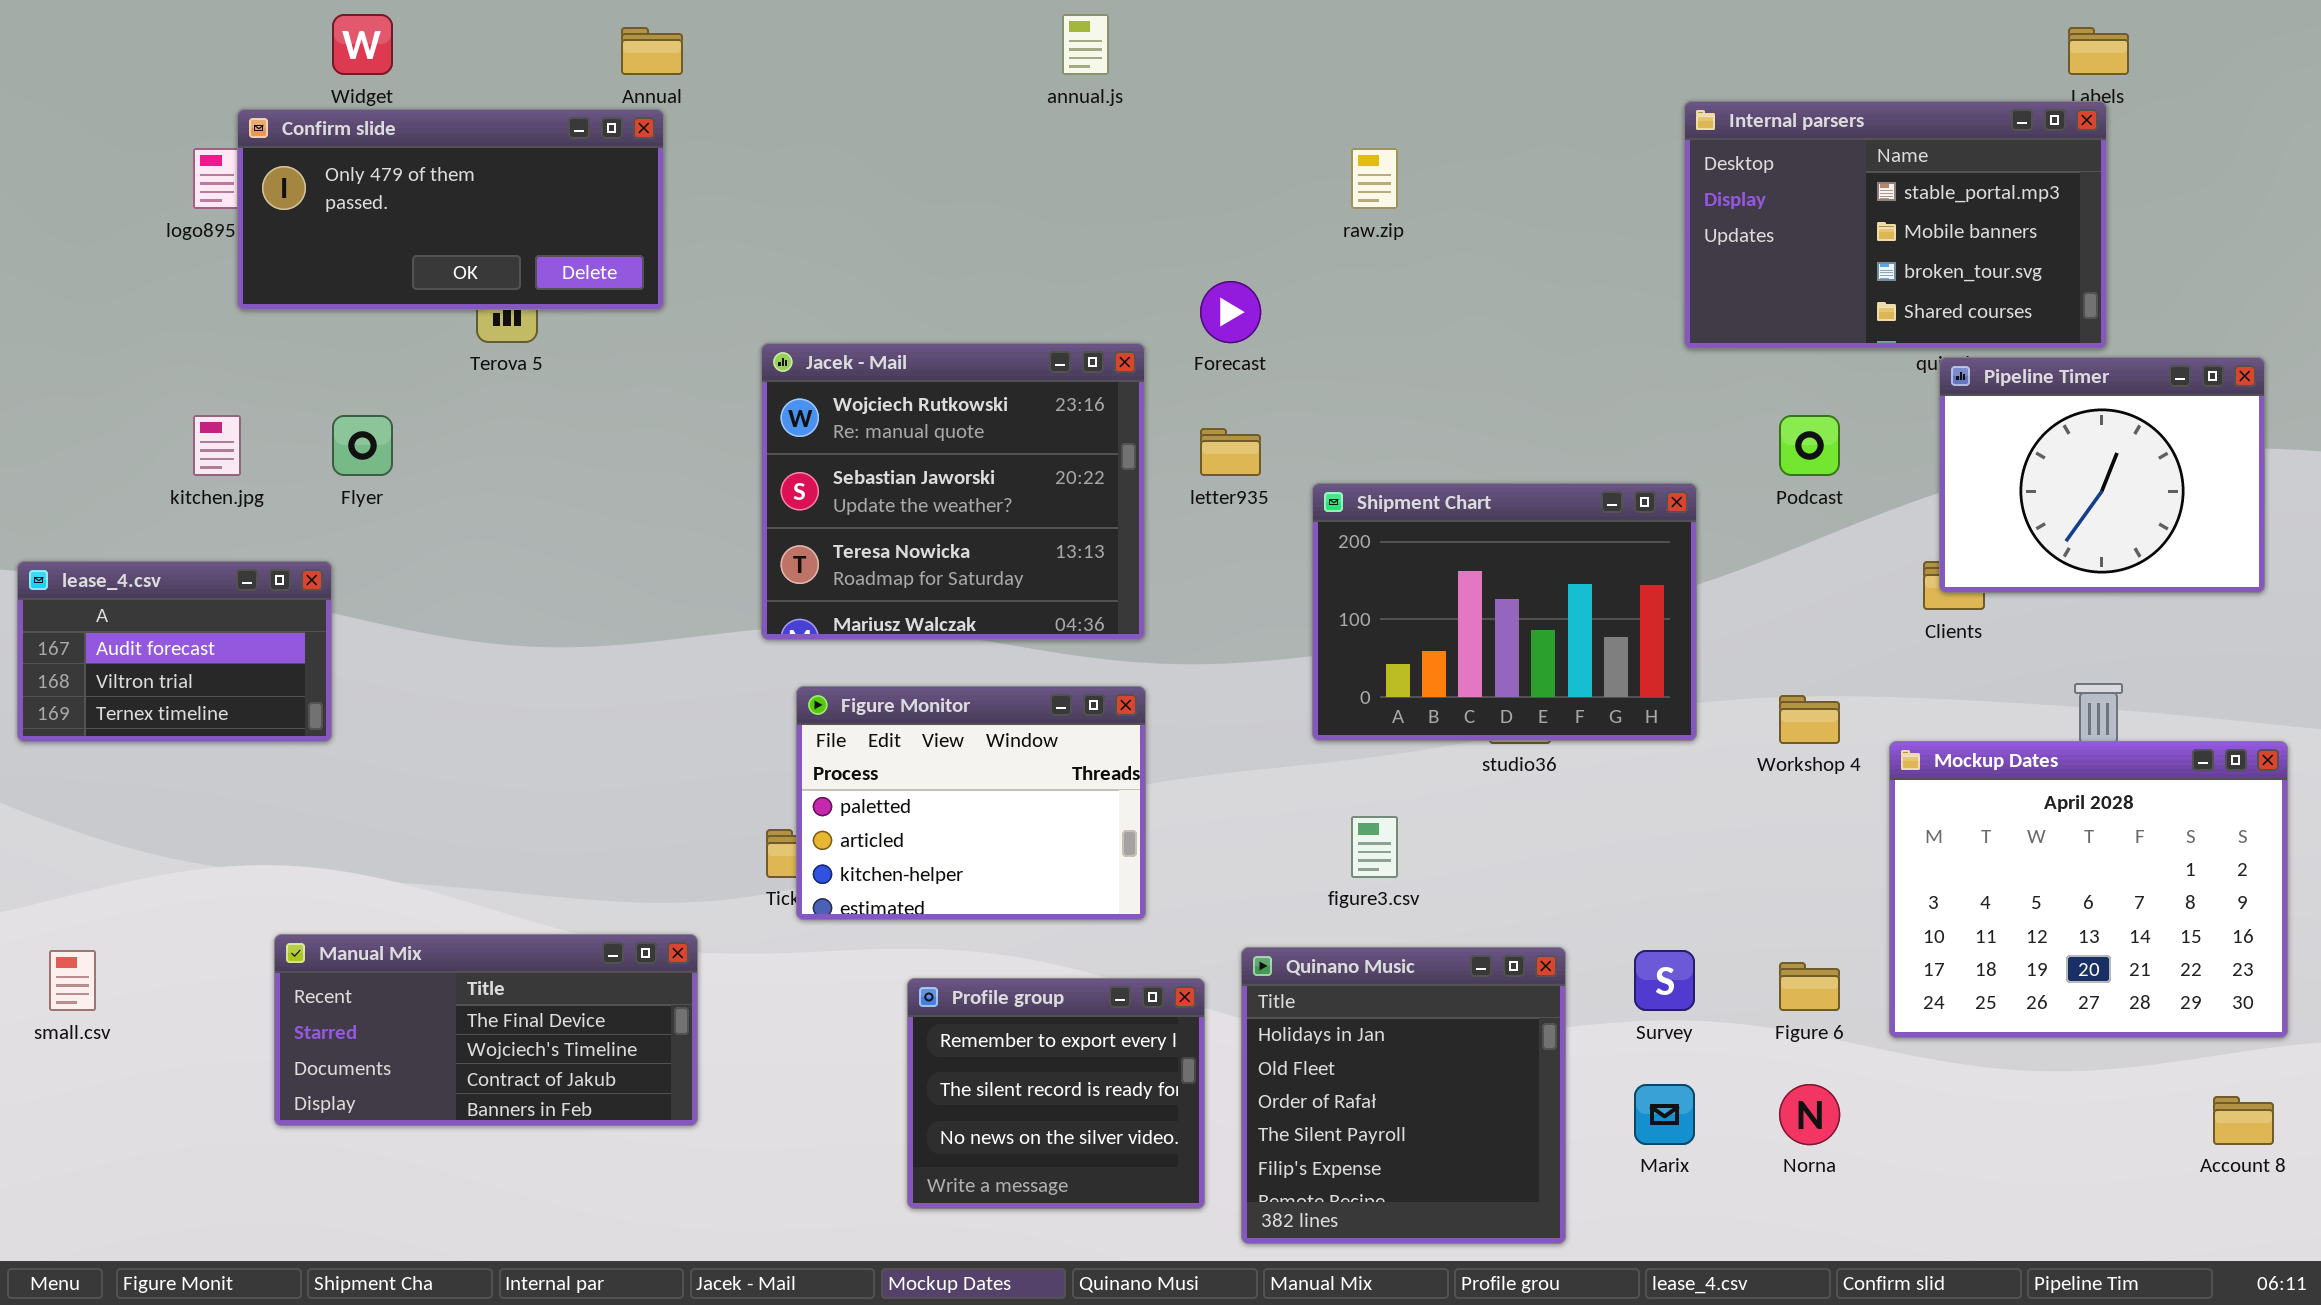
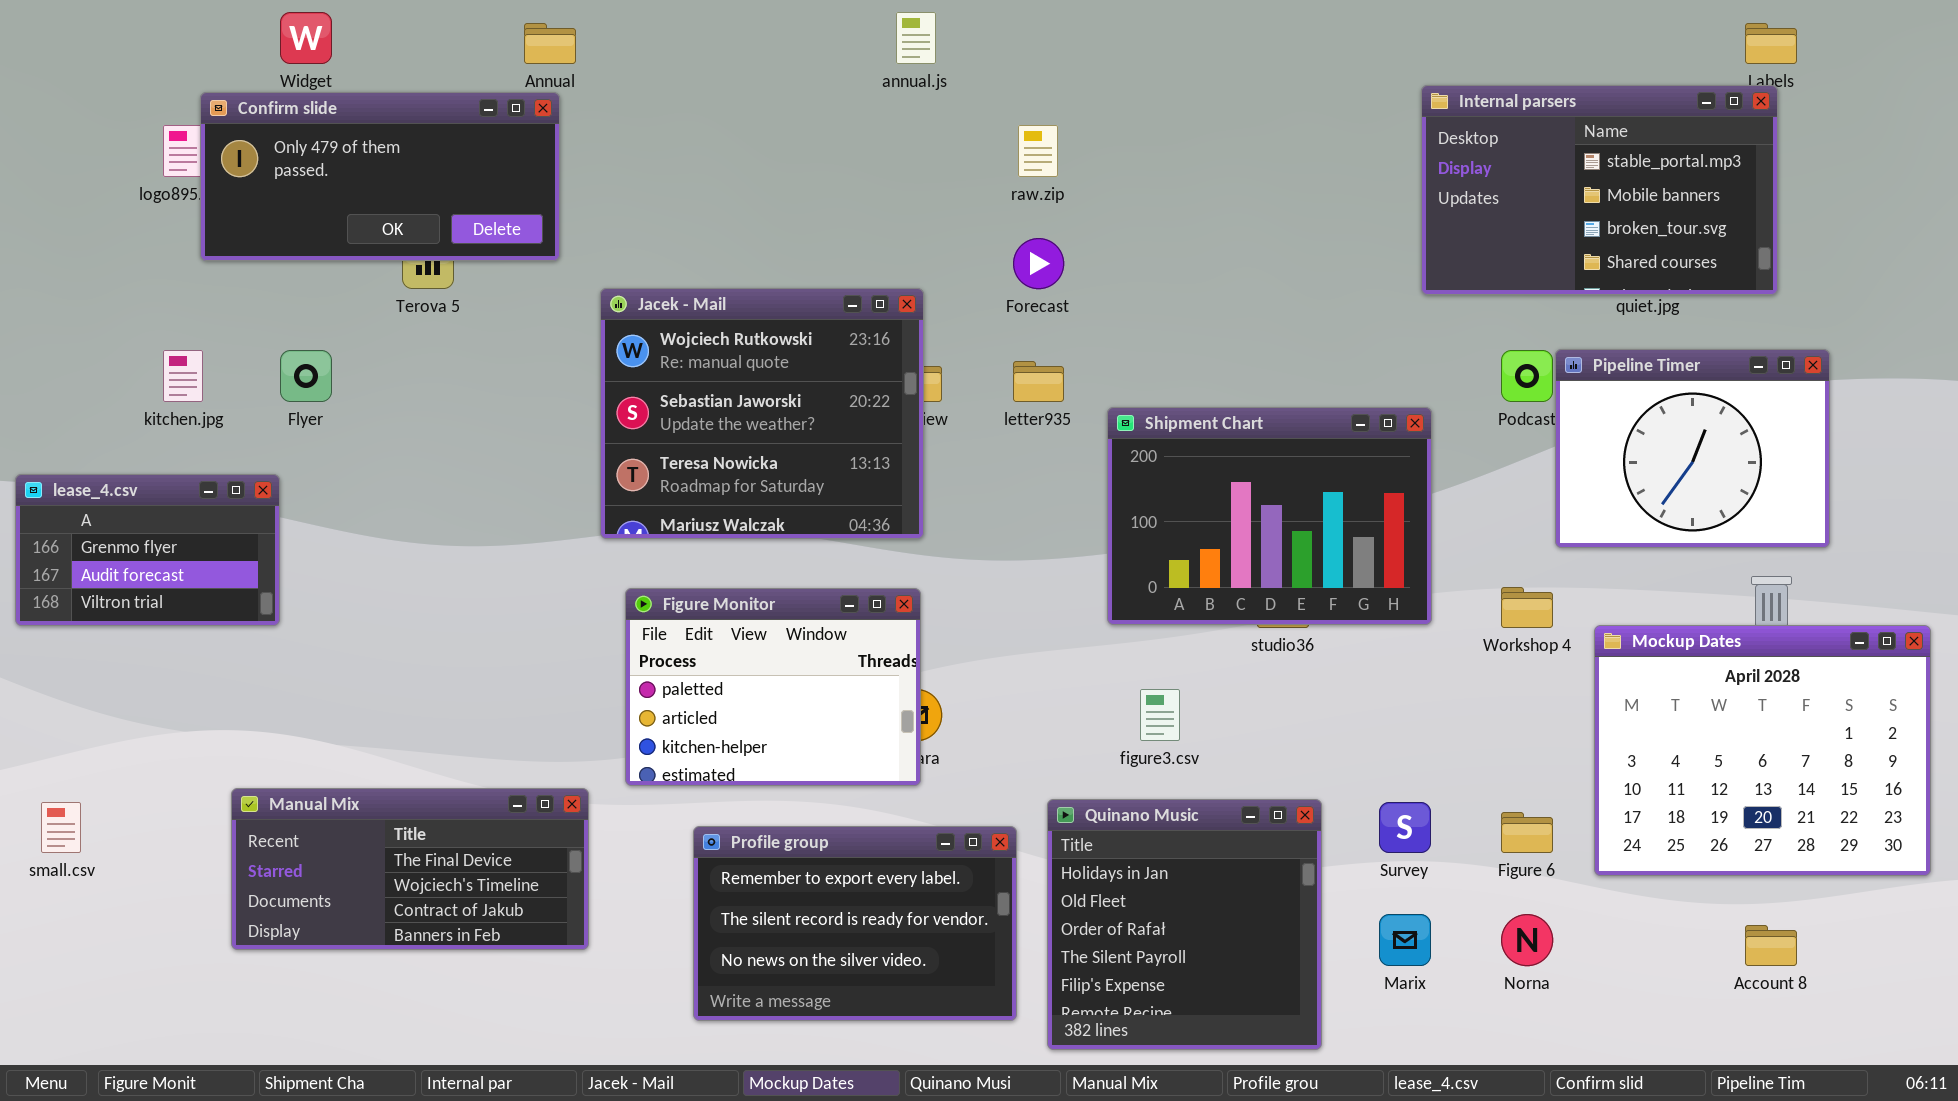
raw.zip: [1351,148,1398,209] -> [1018,125,1058,177], moved
Jacek - Mail: [761,343,1145,640] -> [600,288,924,539], moved
Pipeline Timer: [1939,357,2265,593] -> [1555,349,1830,548], moved
lease_4.csv: [17,561,332,742] -> [15,474,280,626], scrolled up 1 row
Figure Monitor: [796,686,1146,920] -> [625,588,921,786], moved
Profile group: [907,978,1205,1209] -> [693,826,1017,1021], resized
Account 8: [2213,1096,2274,1145] -> [1745,925,1797,966], moved

